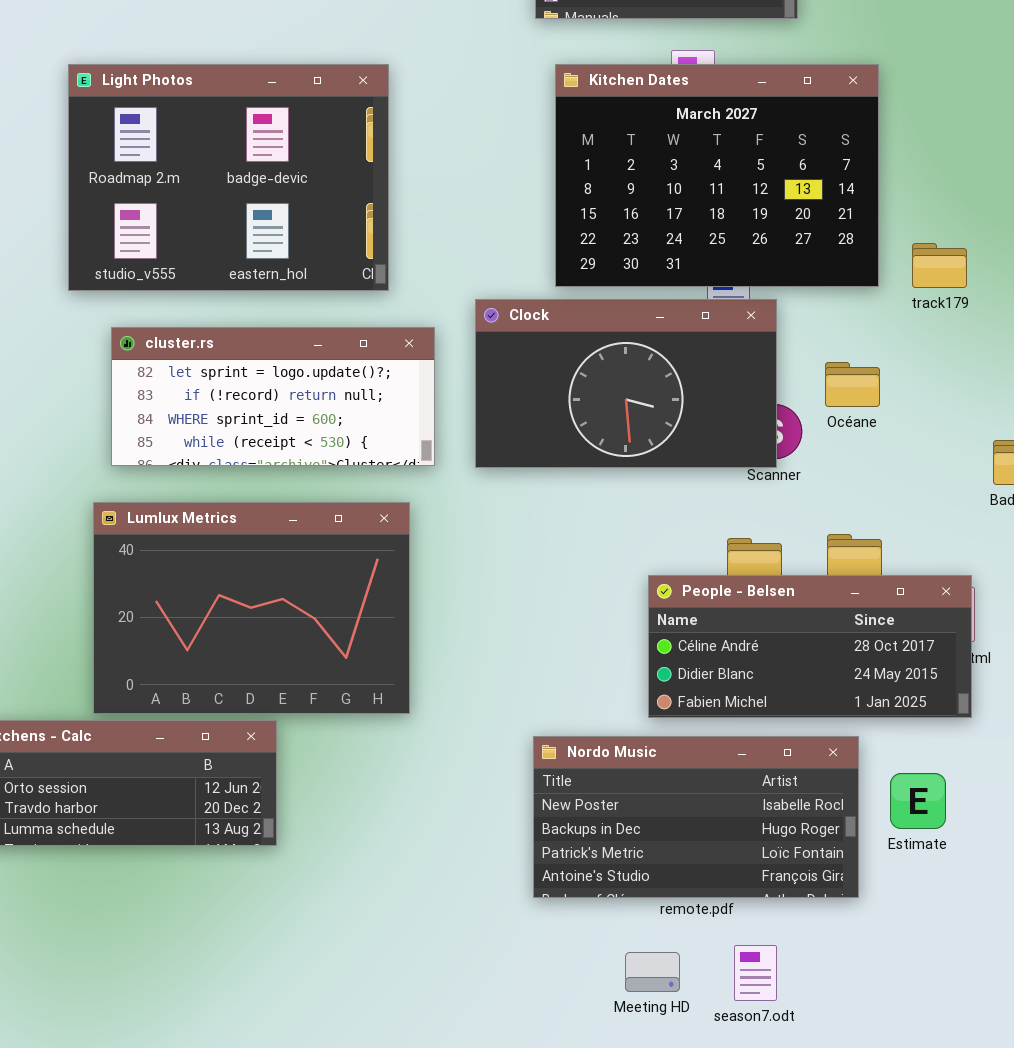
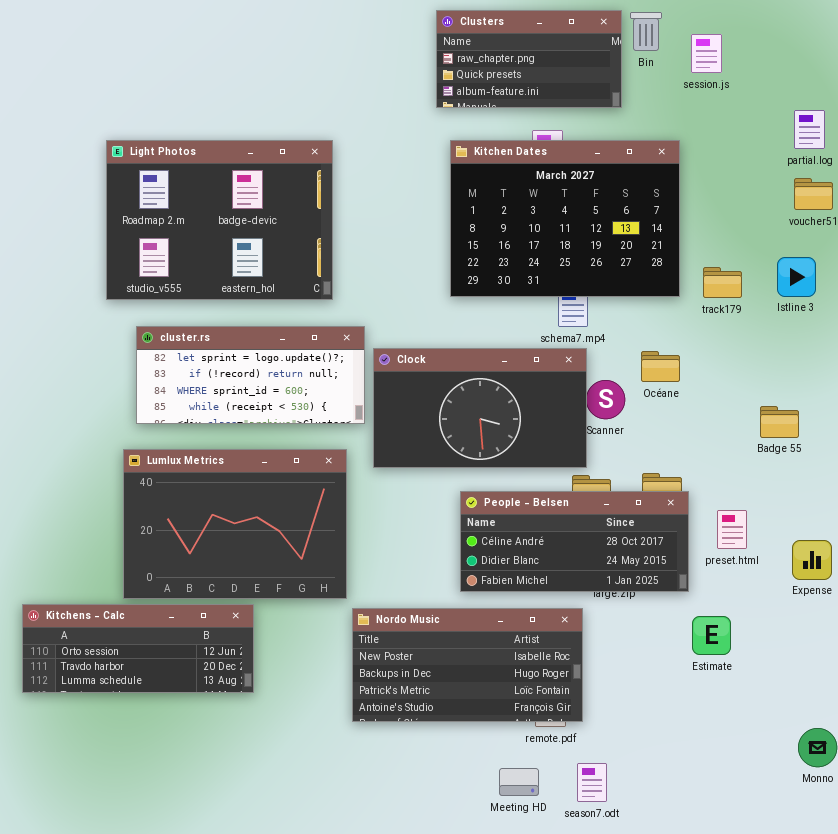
Clock: [475,299,777,468] -> [373,348,587,468], moved
People - Belsen: [648,575,972,718] -> [460,491,689,592], moved
Nordo Music: [533,736,859,898] -> [352,608,583,722], moved
Estimate: [890,773,946,829] -> [692,616,731,655], moved

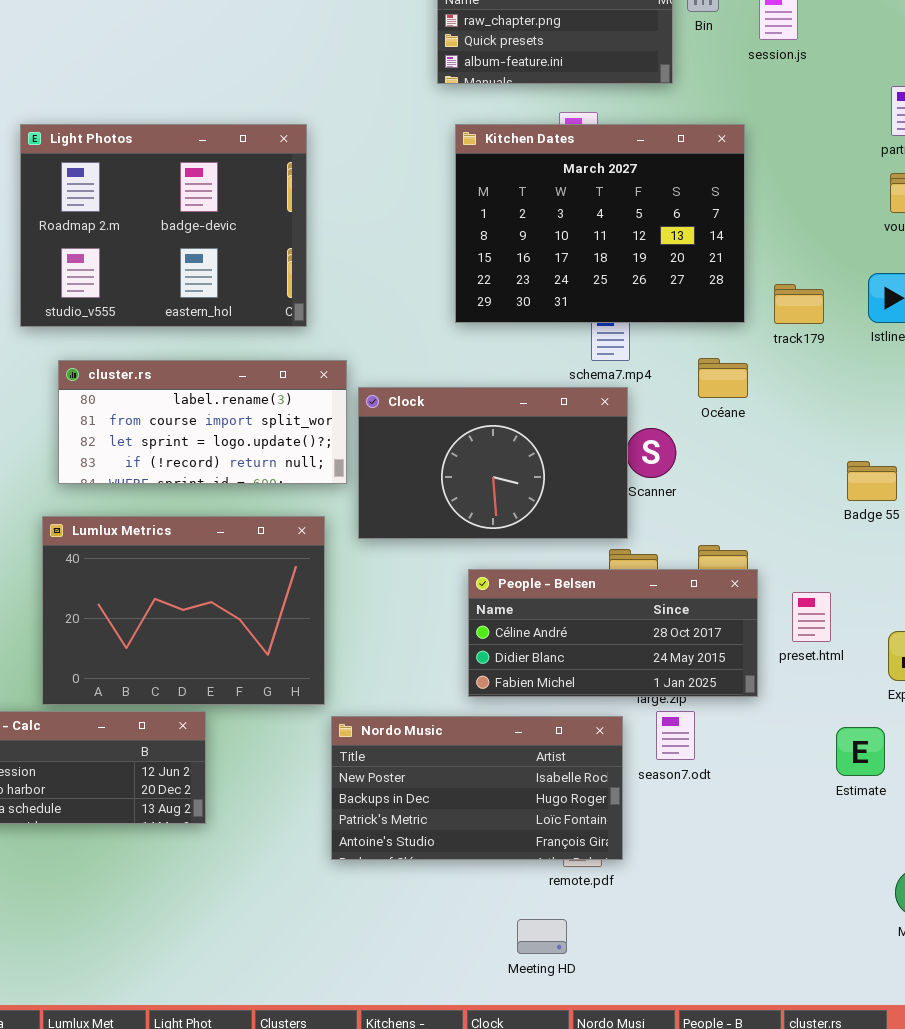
cluster.rs: [136,326,365,424] -> [58,360,347,484], scrolled up 2 rows
Océane: [641,351,680,382] -> [698,358,748,398], moved
Estimate: [692,616,731,655] -> [836,727,885,776], moved
season7.odt: [577,763,607,802] -> [656,711,695,760], moved

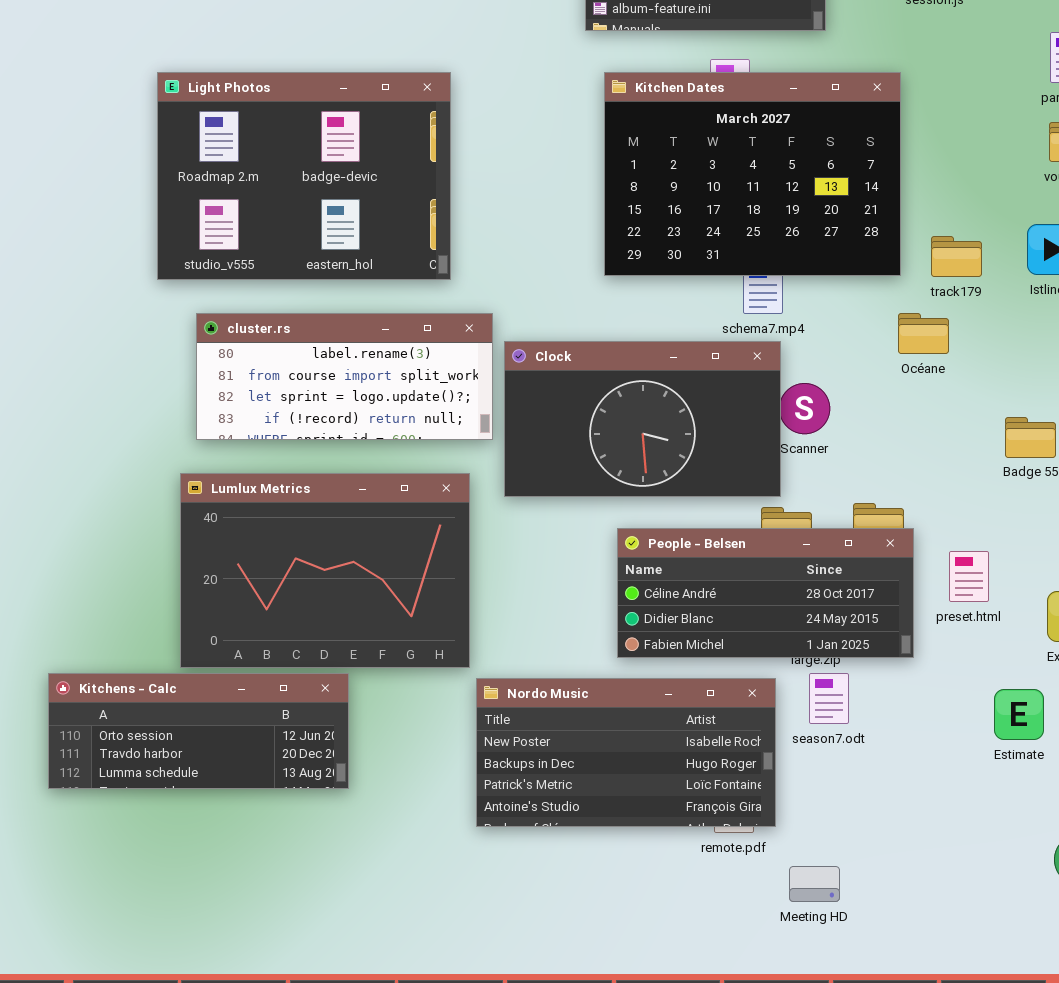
Océane: [698,358,748,398] -> [898,313,949,354], moved
Meeting HD: [517,919,567,954] -> [789,866,840,902], moved

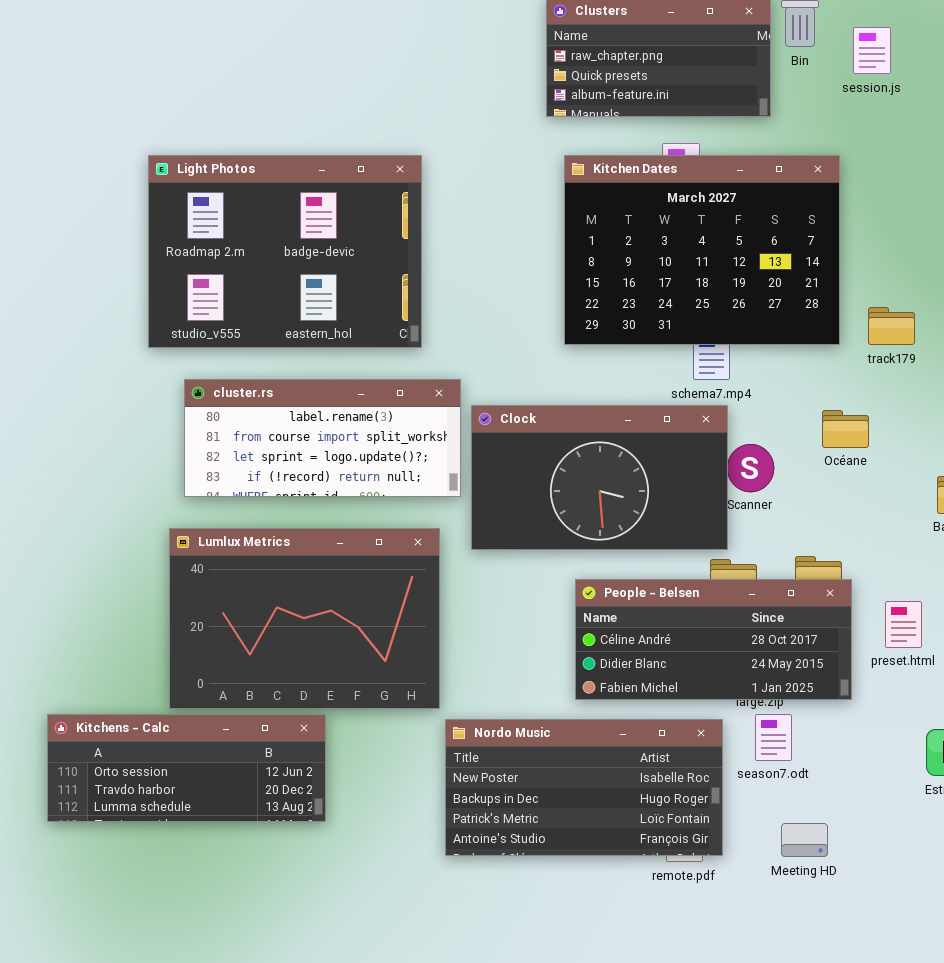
Océane: [898,313,949,354] -> [822,410,869,448], moved
Meeting HD: [789,866,840,902] -> [781,823,828,857], moved

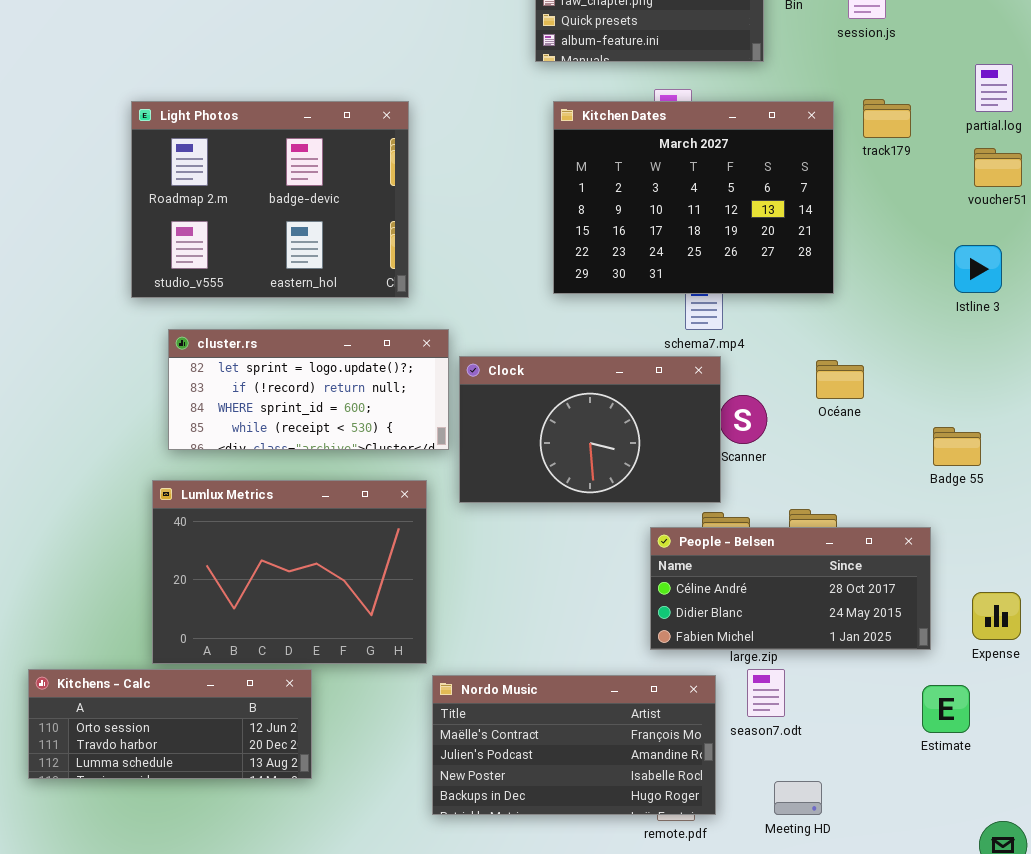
track179: [868,307,915,345] -> [863,99,911,138], moved
cluster.rs: [184,379,461,497] -> [168,329,449,450], scrolled down 2 rows
People - Belsen: [575,579,852,700] -> [650,527,931,650], moved
Nordo Music: [445,719,723,856] -> [432,675,716,815], scrolled up 2 rows

